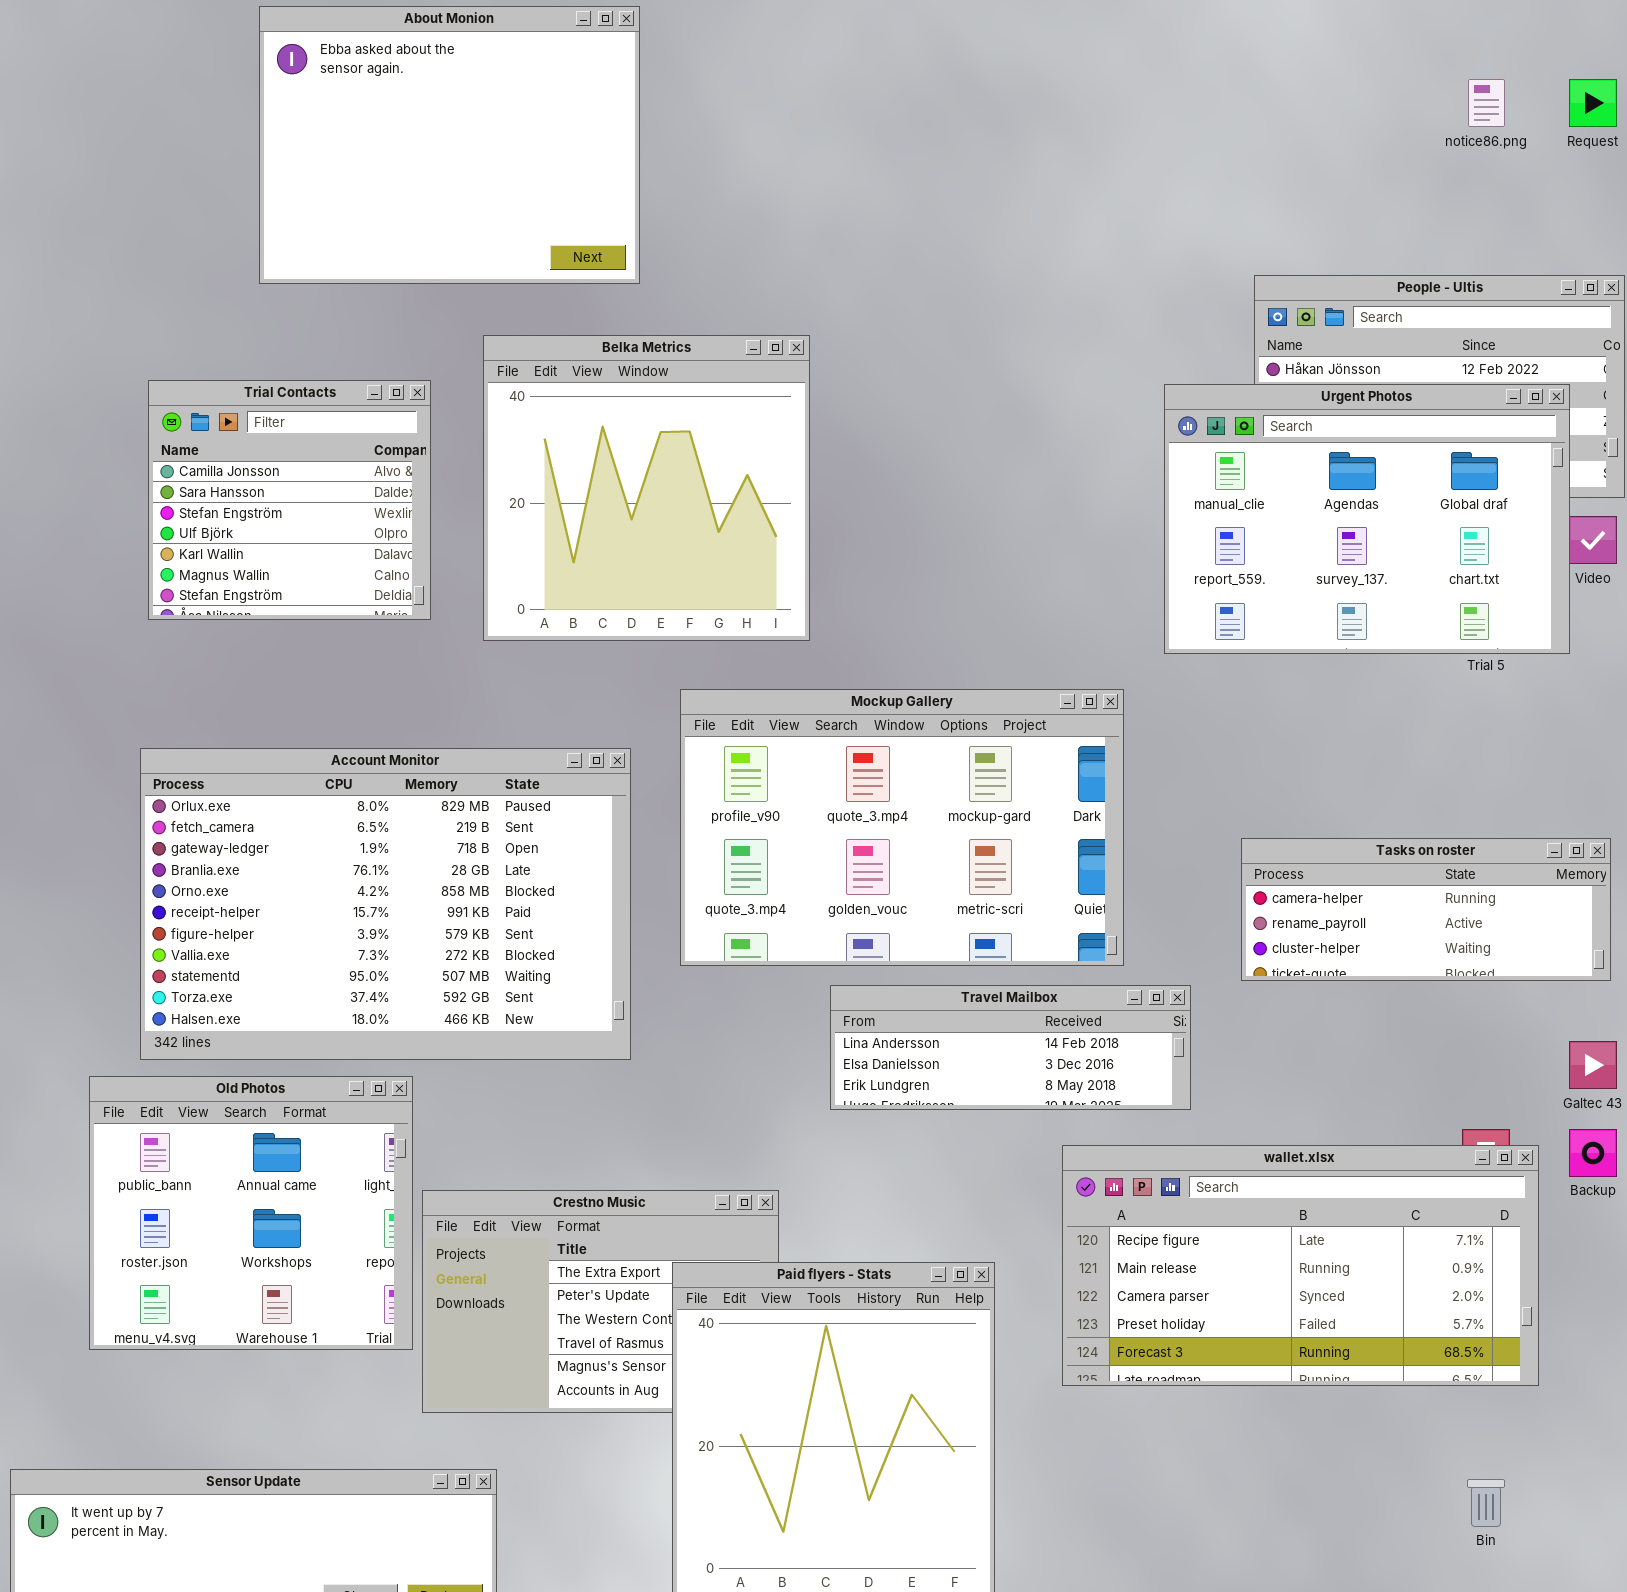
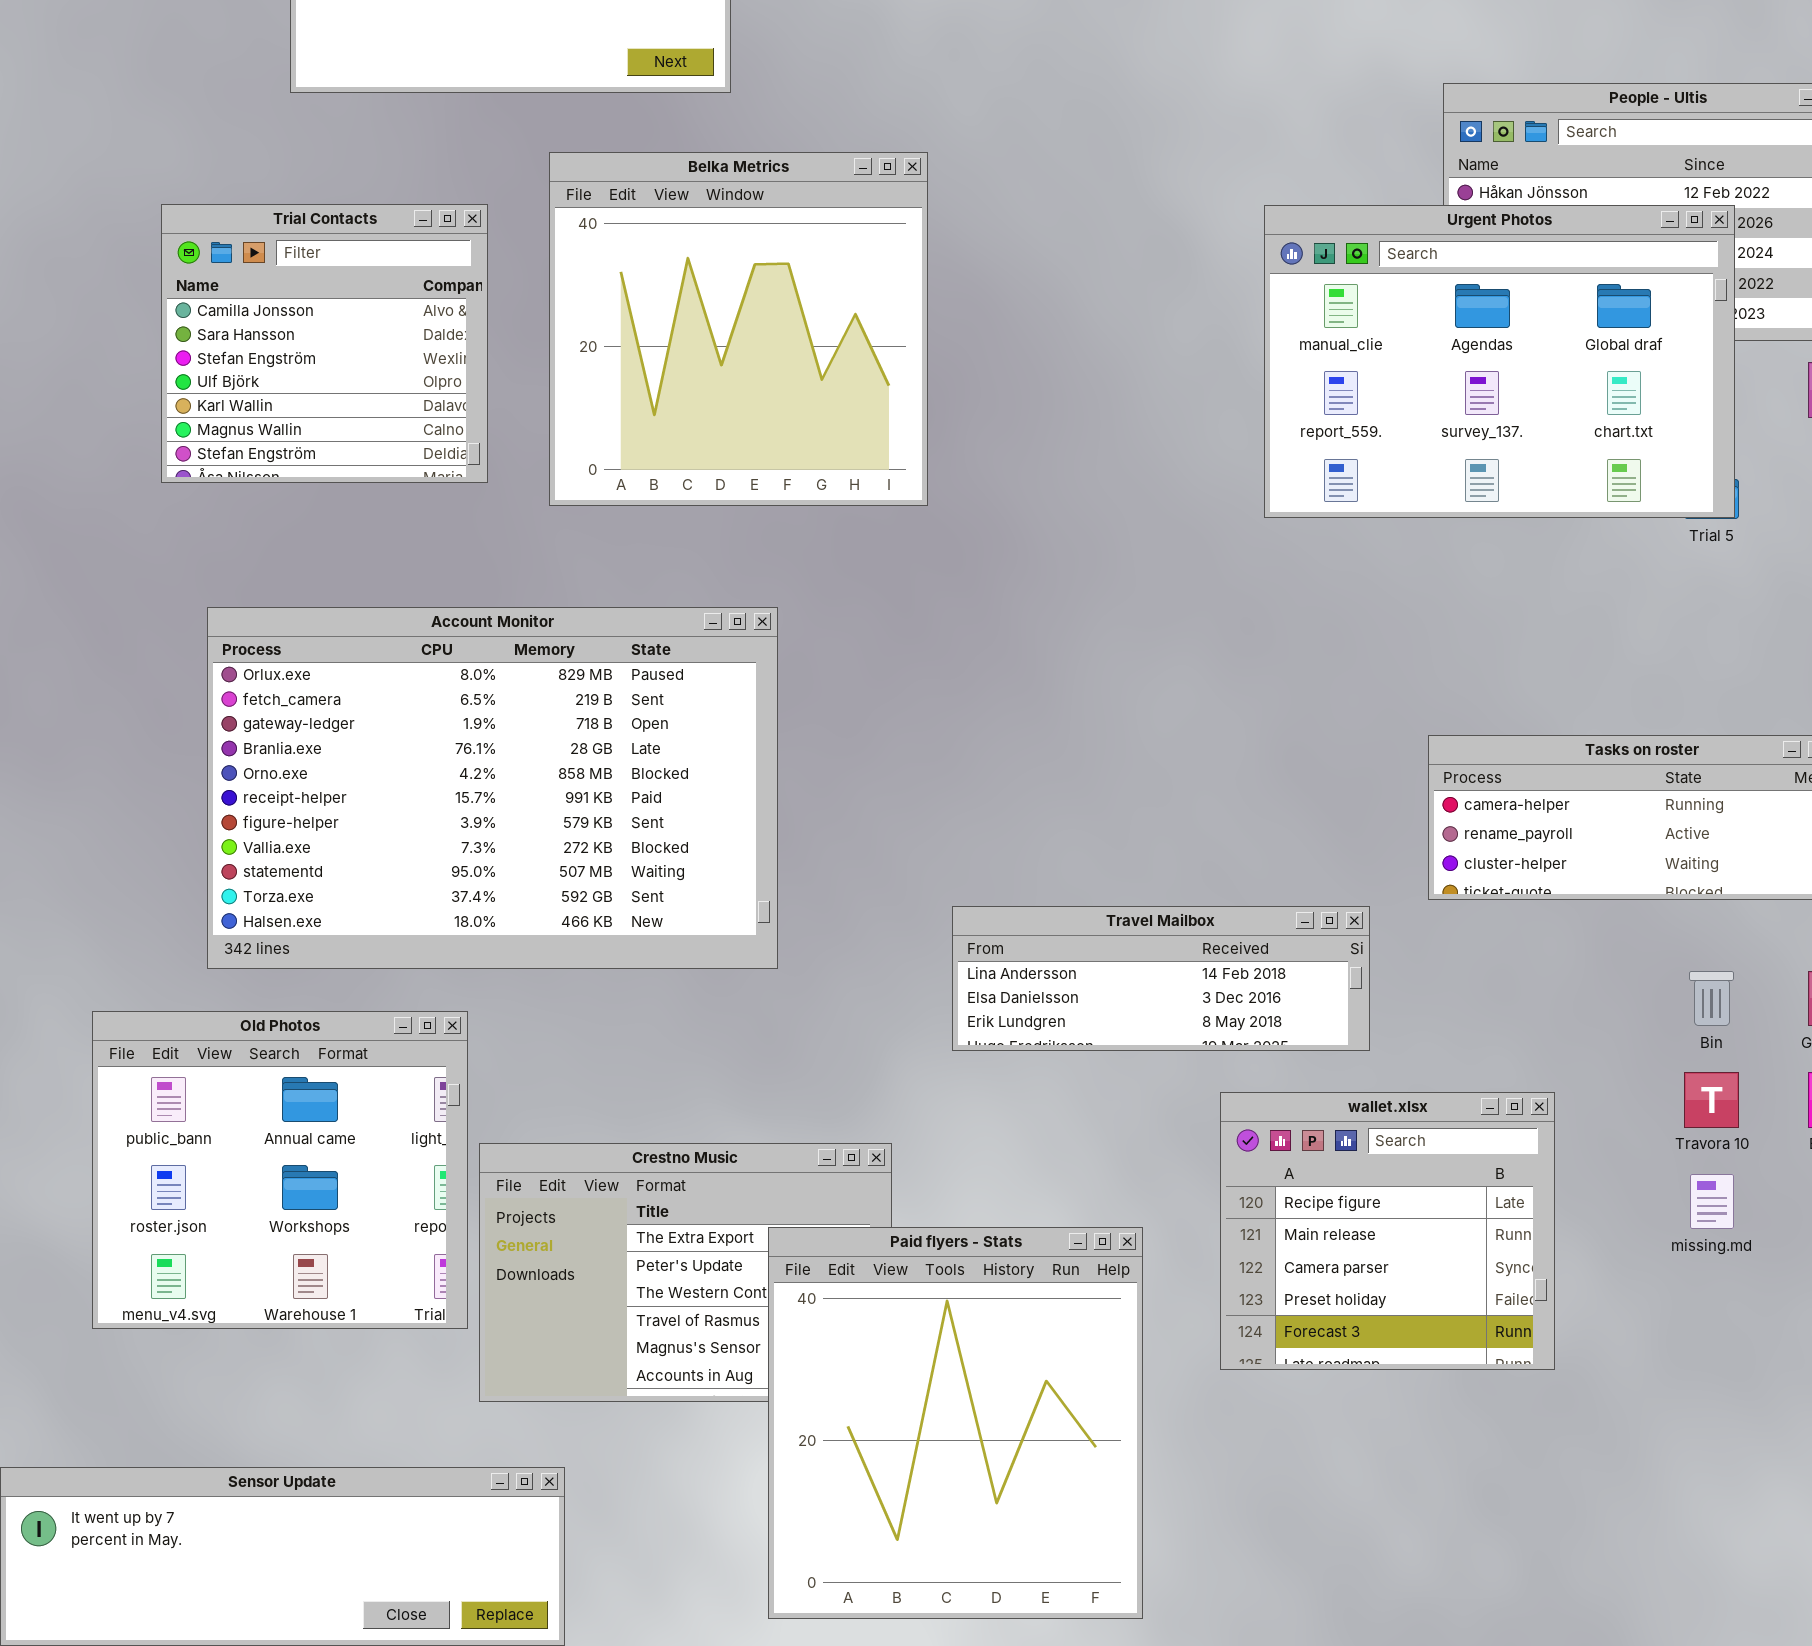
Urgent Photos: [1164,384,1570,654] -> [1264,205,1735,518], moved
Mockup Gallery: [680,689,1124,966] -> none, closed
Account Monitor: [140,748,631,1060] -> [207,607,778,969], moved
wallet.xlsx: [1062,1145,1539,1386] -> [1220,1092,1555,1370], resized
Bin: [1467,1479,1505,1527] -> [1689,971,1734,1026], moved

